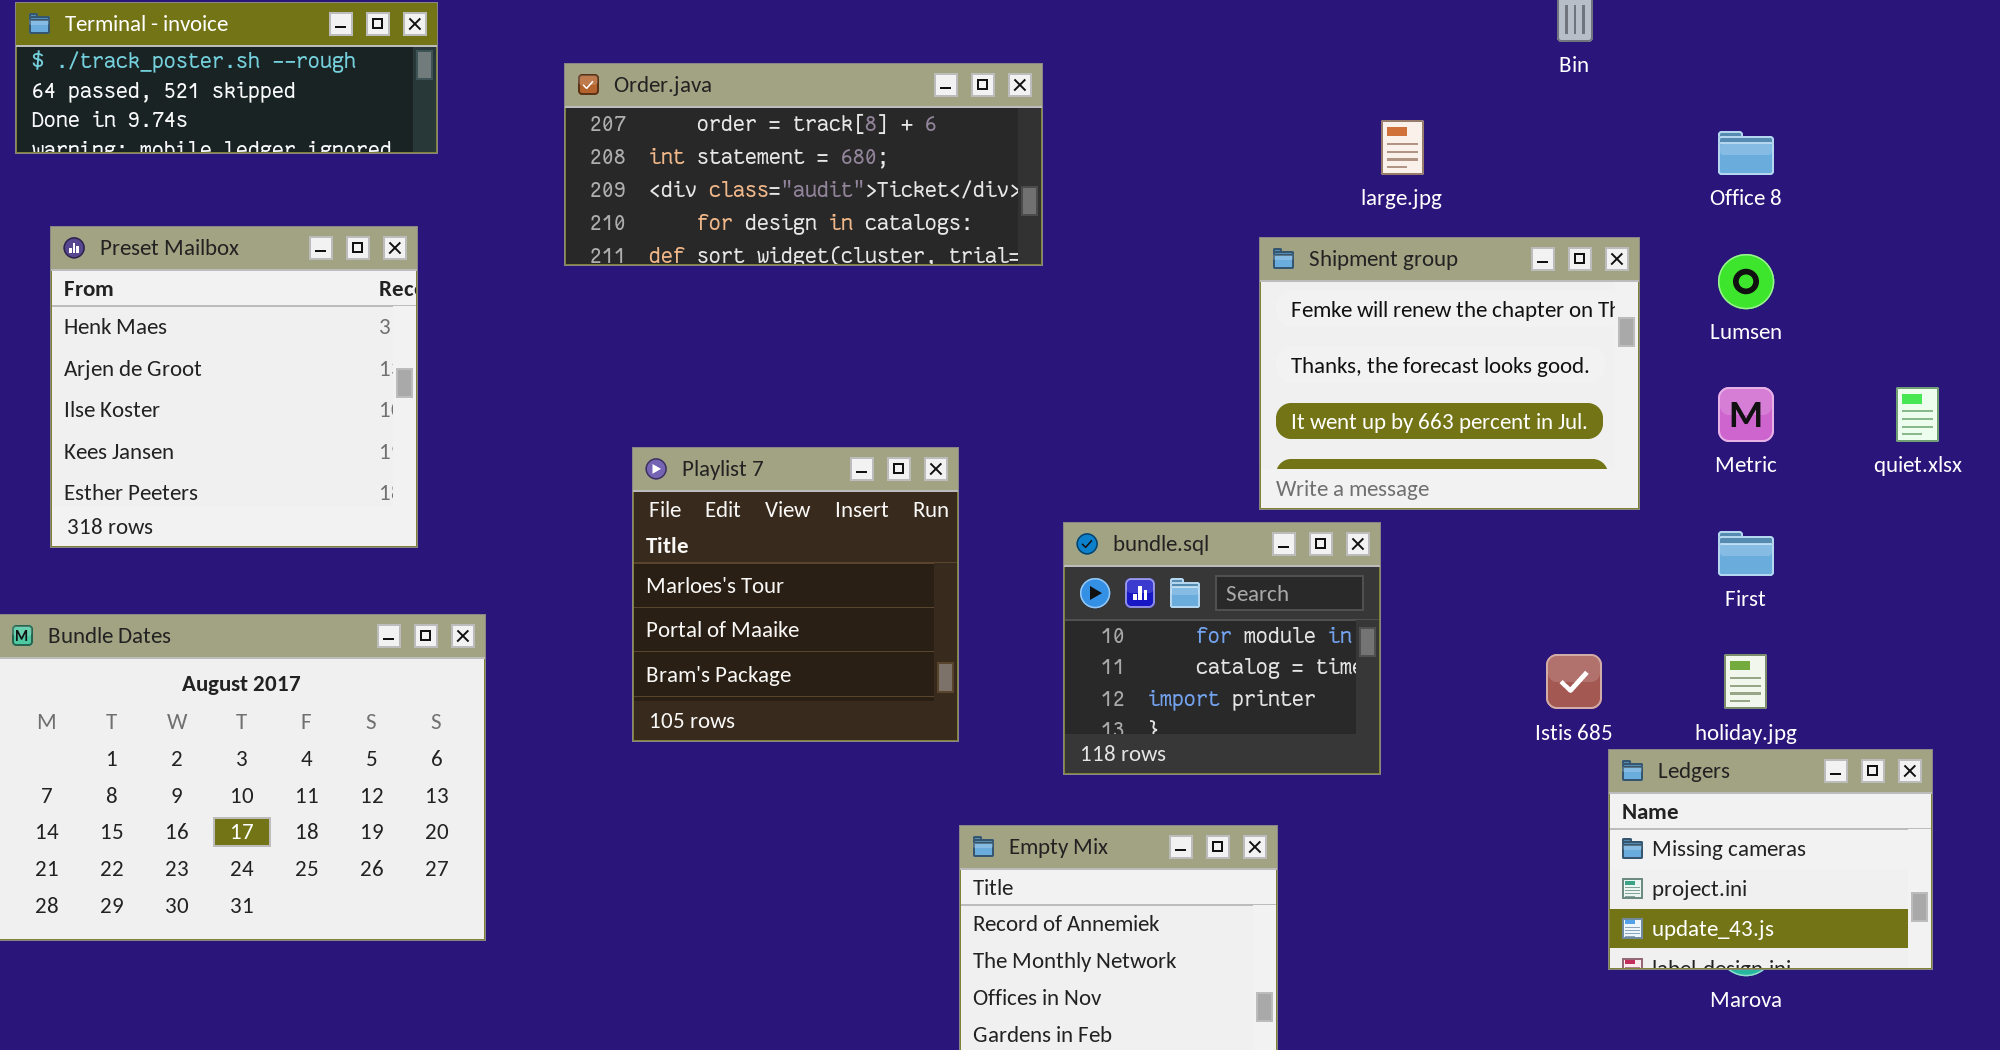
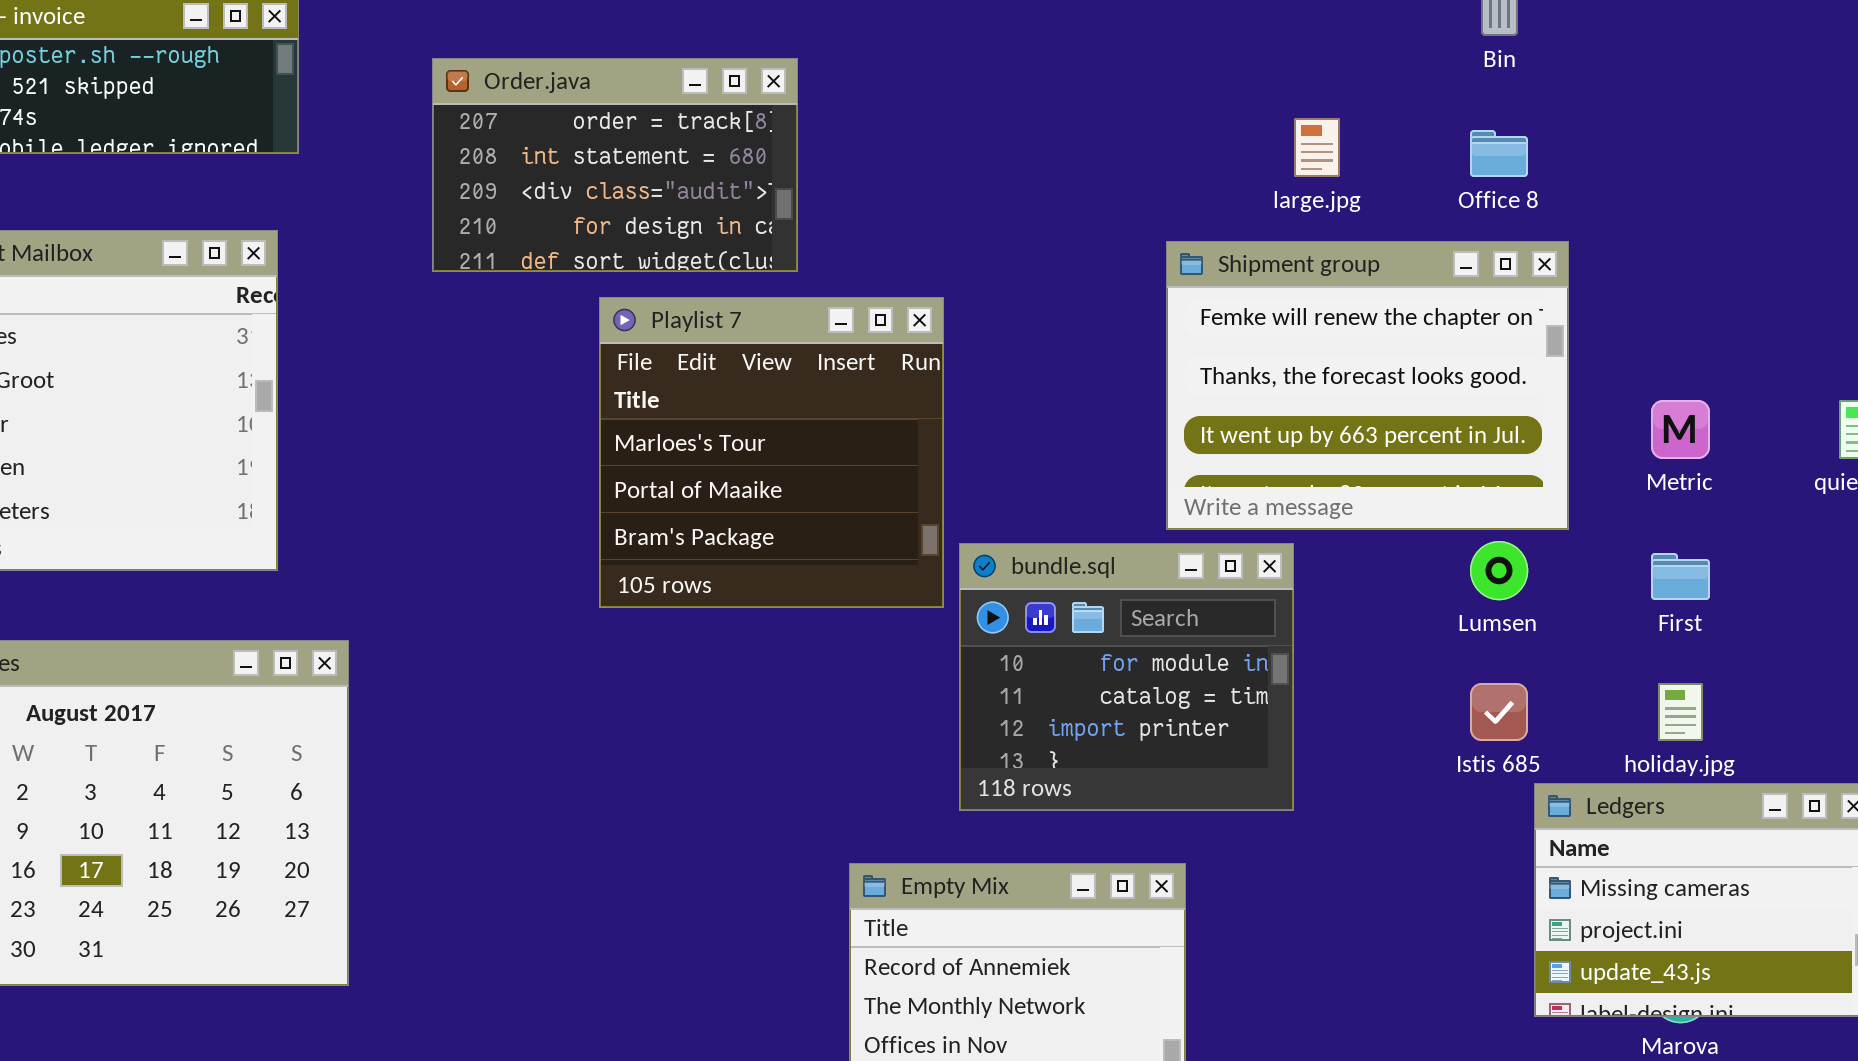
Order.java: [564,63,1043,266] -> [432,58,798,272], resized
Office 8: [1718,131,1774,175] -> [1470,130,1528,177], moved
Lumsen: [1718,254,1774,309] -> [1470,541,1528,600], moved
Playlist 7: [632,447,959,742] -> [599,297,944,608], moved

